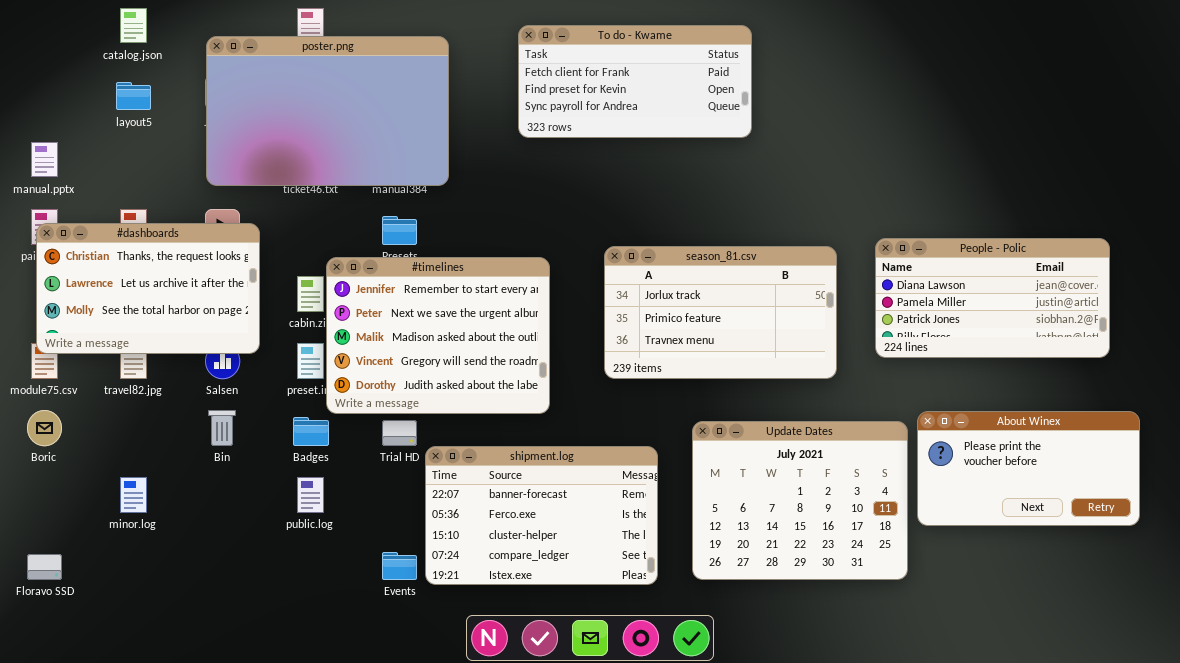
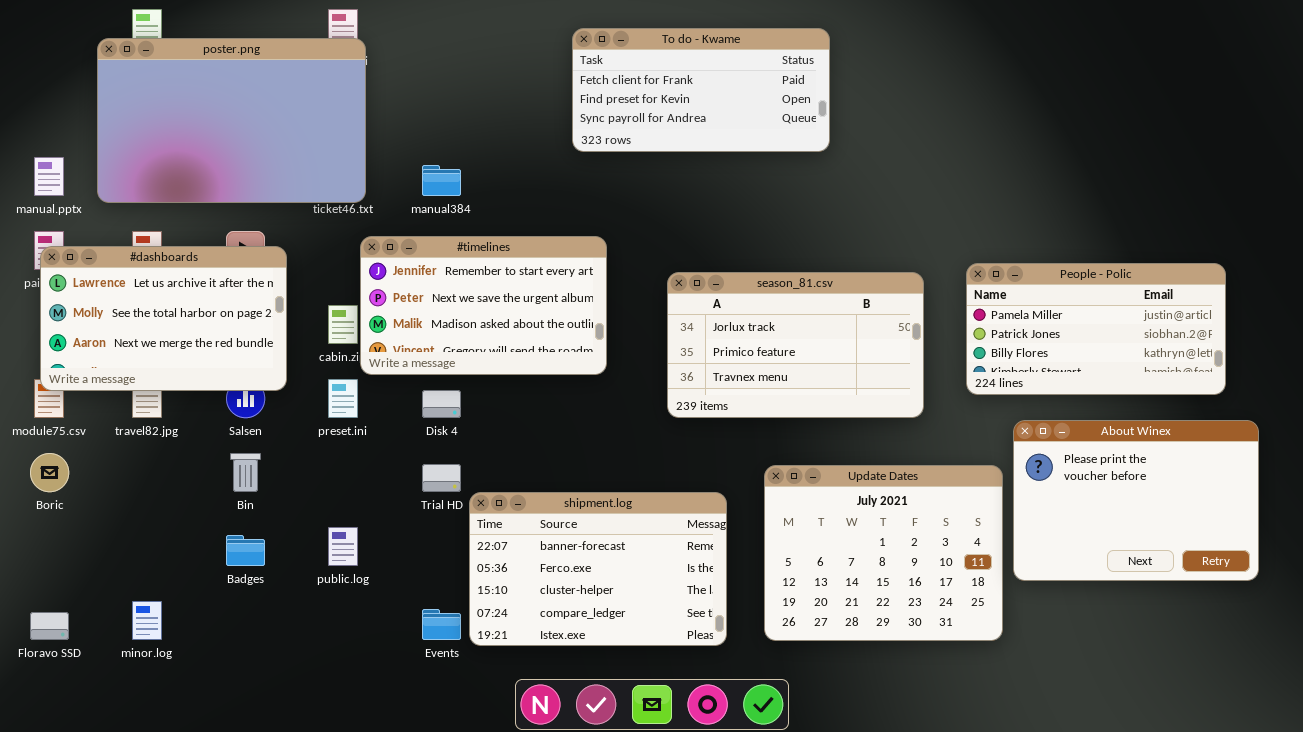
poster.png: [206,36,449,186] -> [97,38,366,203], moved
#dashboards: [36,223,260,354] -> [40,246,287,391], scrolled down 1 row
People - Polic: [875,238,1110,358] -> [966,263,1226,395], scrolled down 1 row
#timelines: [326,257,550,414] -> [360,236,607,375], moved, resized
About Winex: [917,411,1140,526] -> [1013,420,1259,581], resized
Badges: [293,417,329,446] -> [226,535,265,566], moved
minor.log: [120,477,147,513] -> [132,601,162,640], moved

